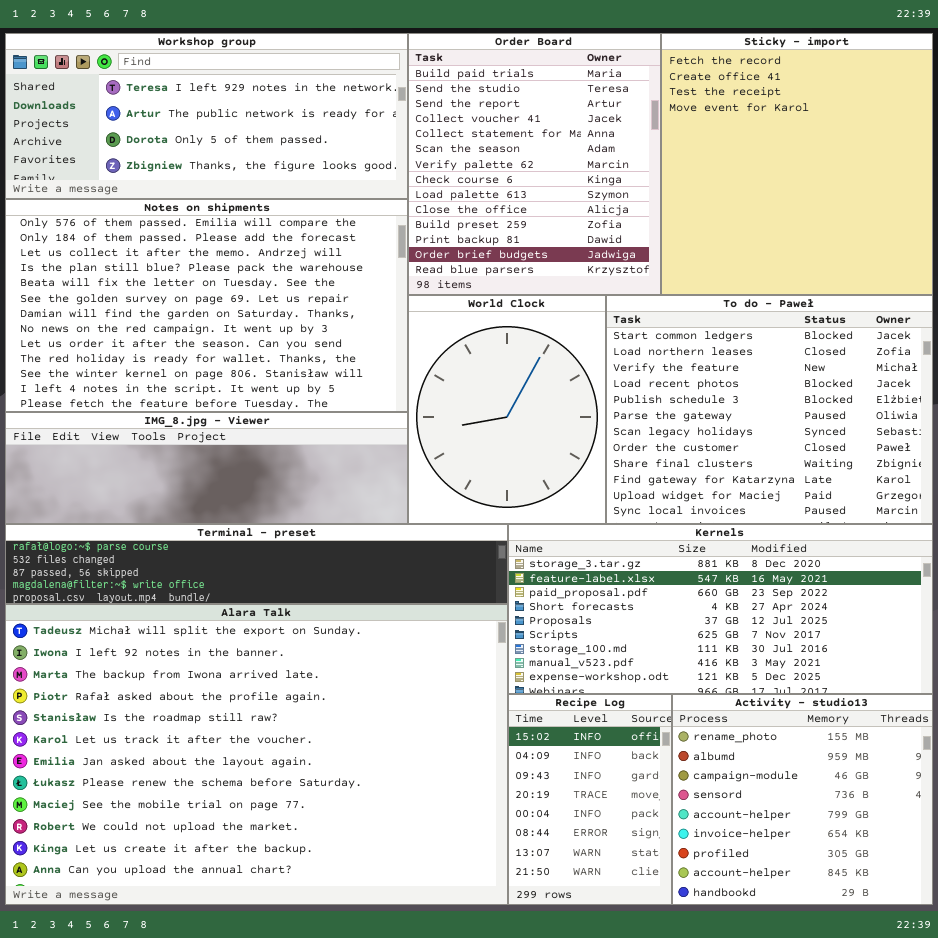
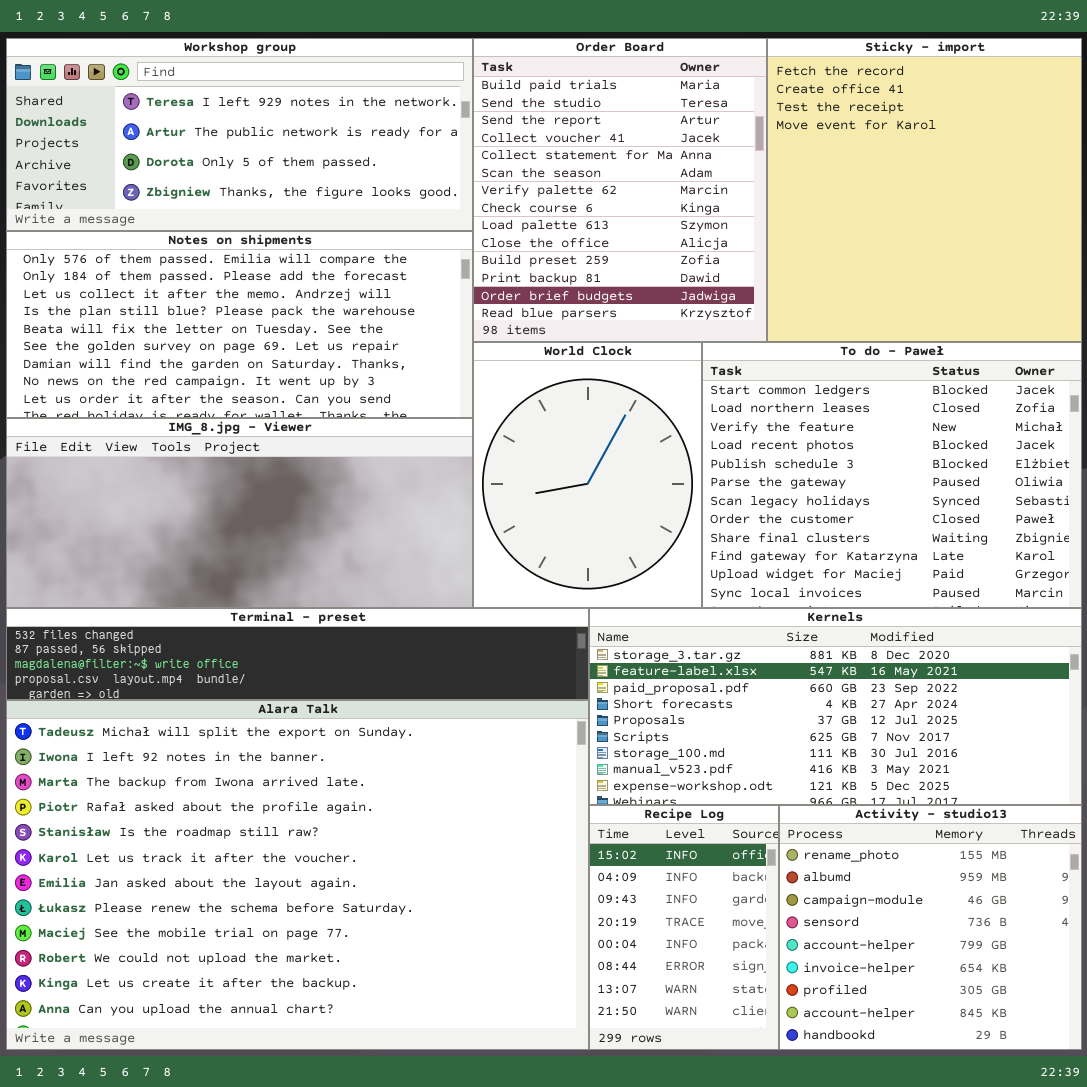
Notes on shipments: [5,199,408,412] -> [6,231,473,418], resized
IMG_8.jpg - Viewer: [5,412,408,524] -> [6,418,473,608], resized
Terminal - preset: [5,524,508,604] -> [6,608,589,700], scrolled down 1 row

